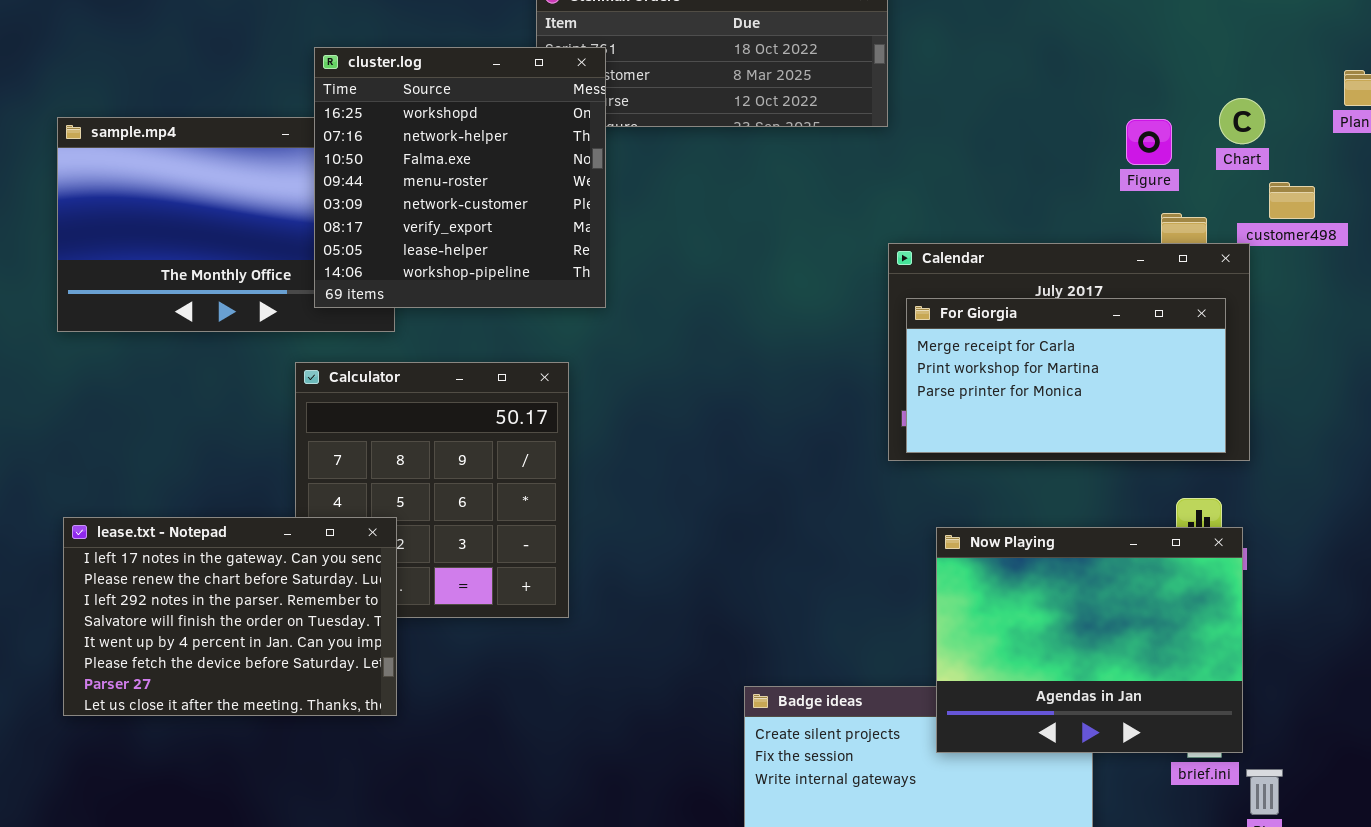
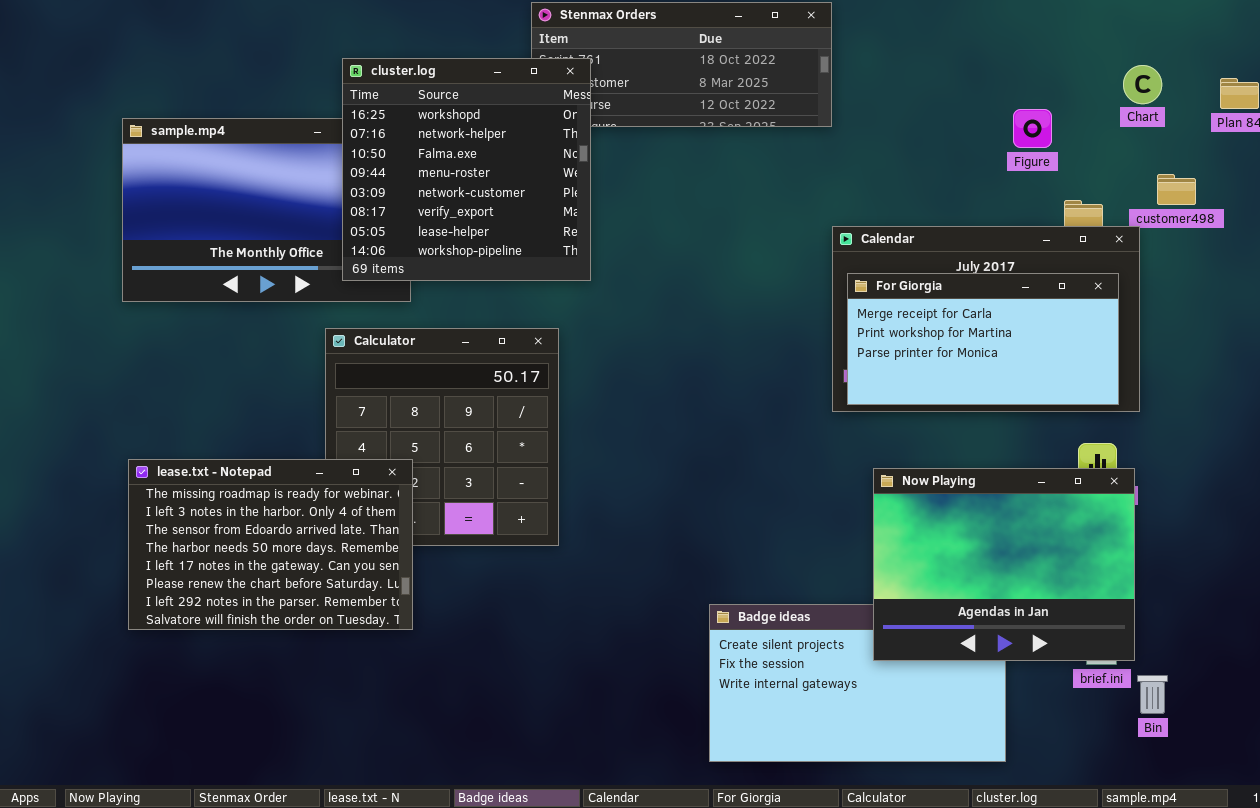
Chart: [1219,98,1265,144] -> [1123,65,1162,104], moved
Figure: [1126,119,1172,165] -> [1013,109,1052,148], moved
lease.txt - Notepad: [63,517,397,716] -> [128,459,413,630], scrolled up 4 rows

